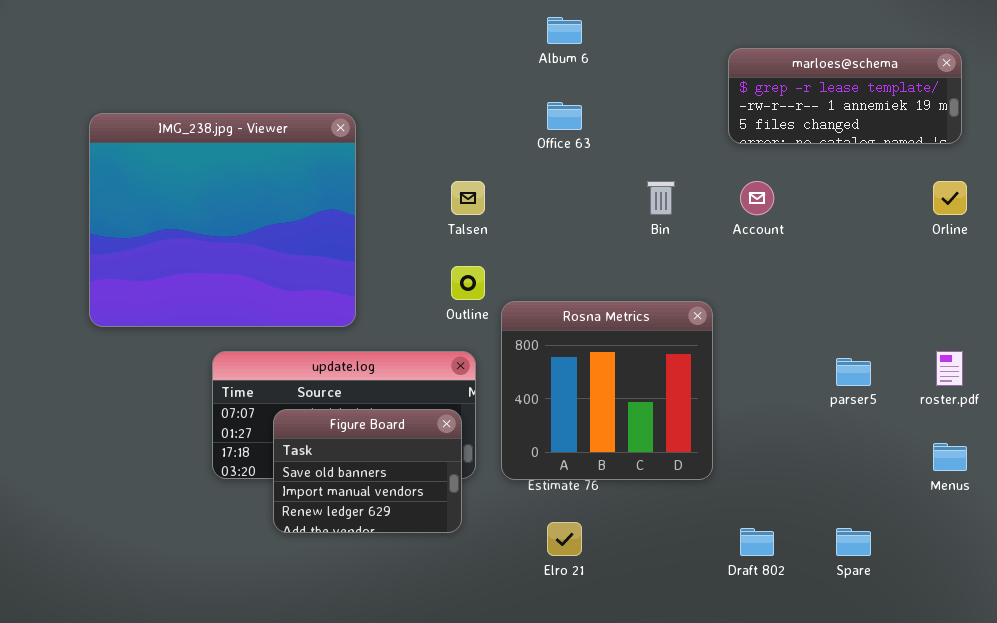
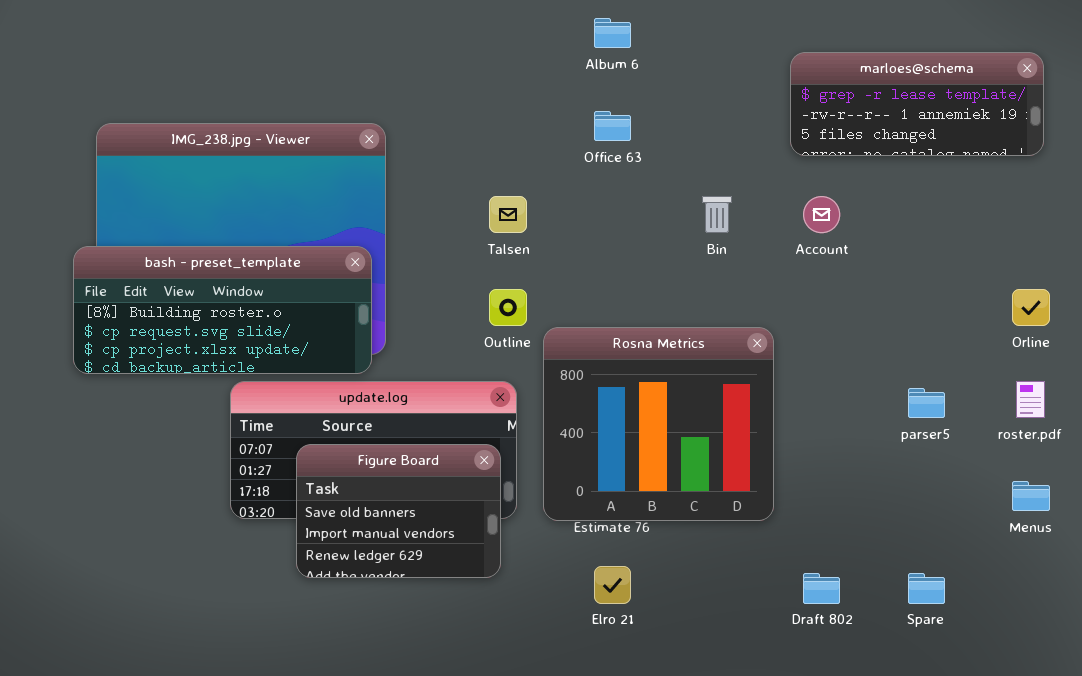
Orline: [933,181,967,215] -> [1012,289,1050,326], moved
bash - preset_template: none -> [73,246,372,374], opened

